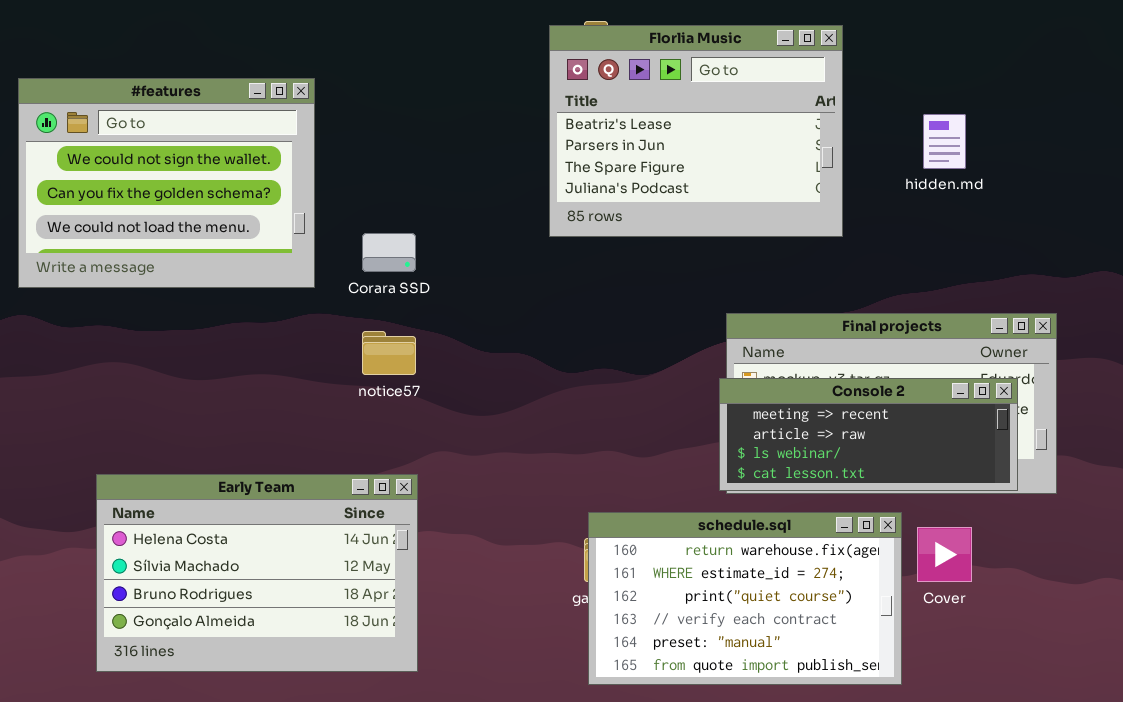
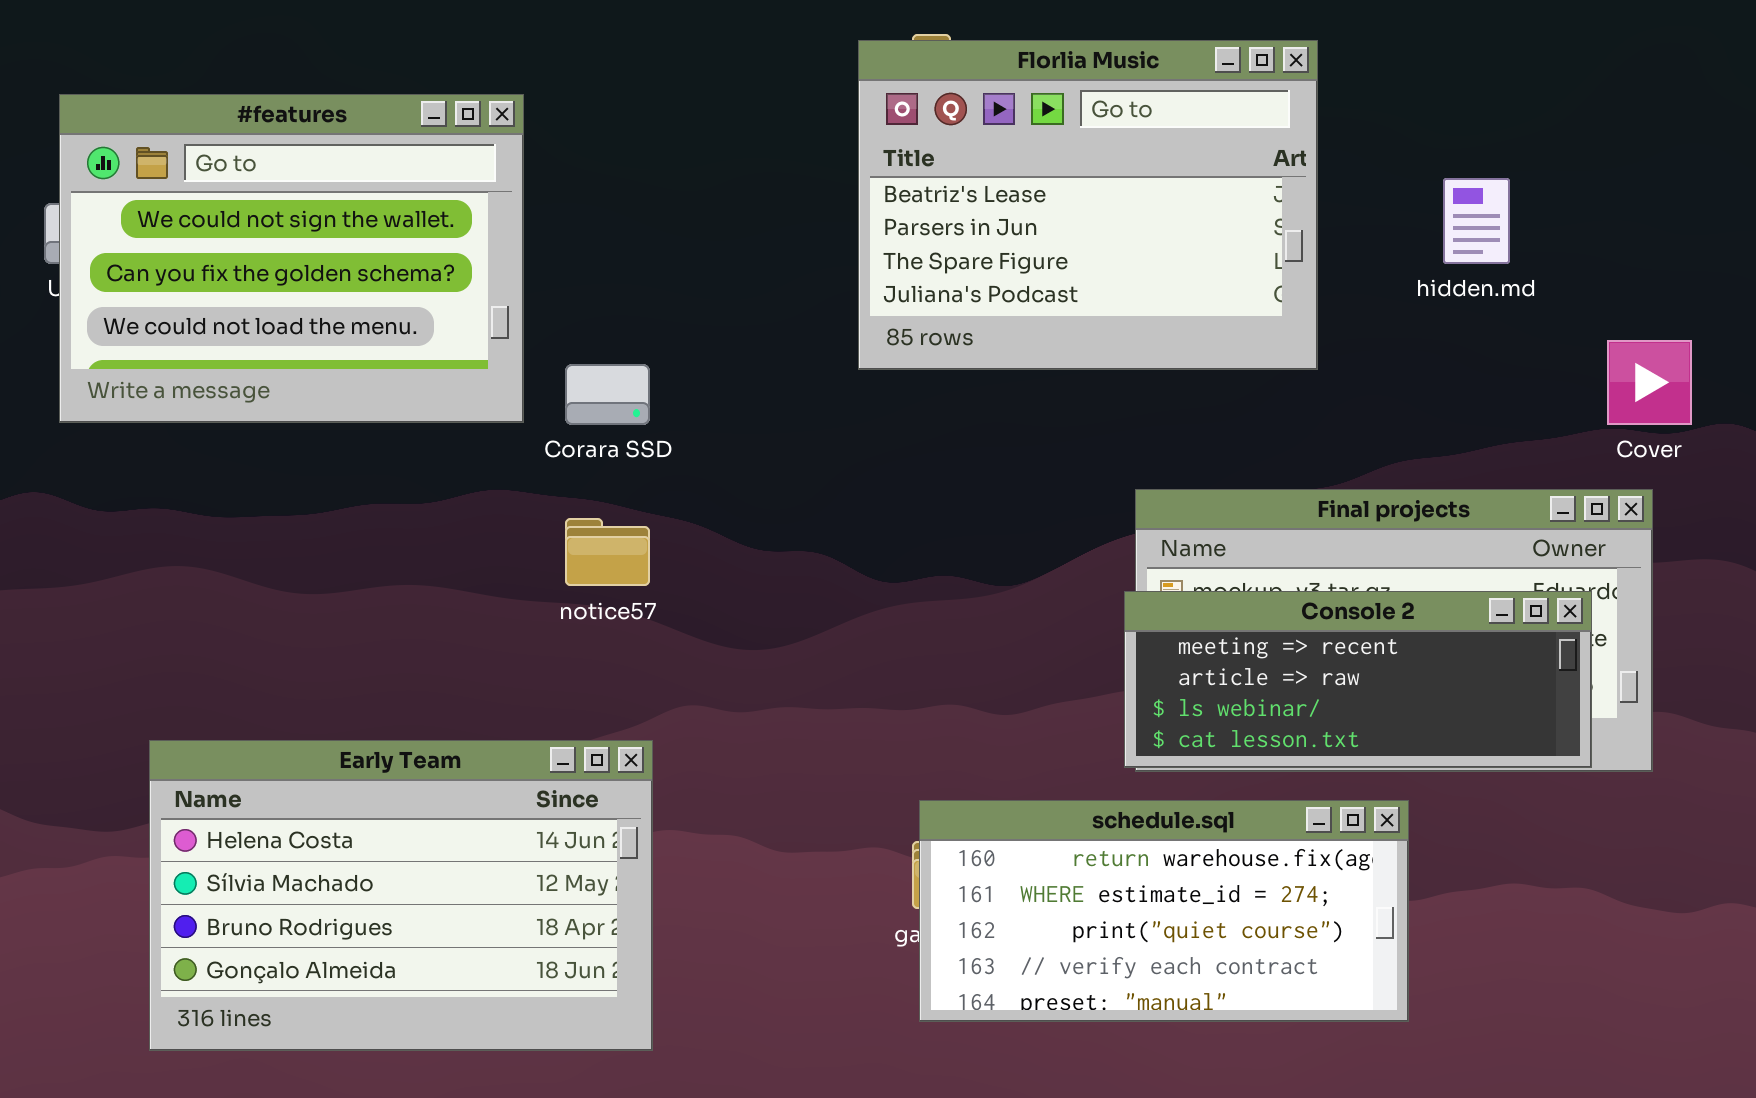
#features: [18,78,315,288] -> [59,94,524,423], moved
schedule.sql: [588,512,902,685] -> [919,800,1409,1022], resized
Cover: [917,527,972,582] -> [1607,340,1692,425], moved

